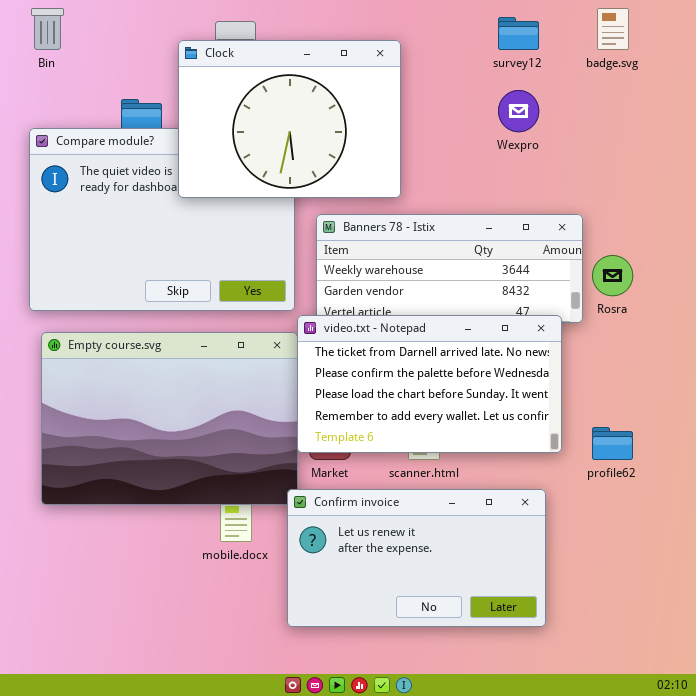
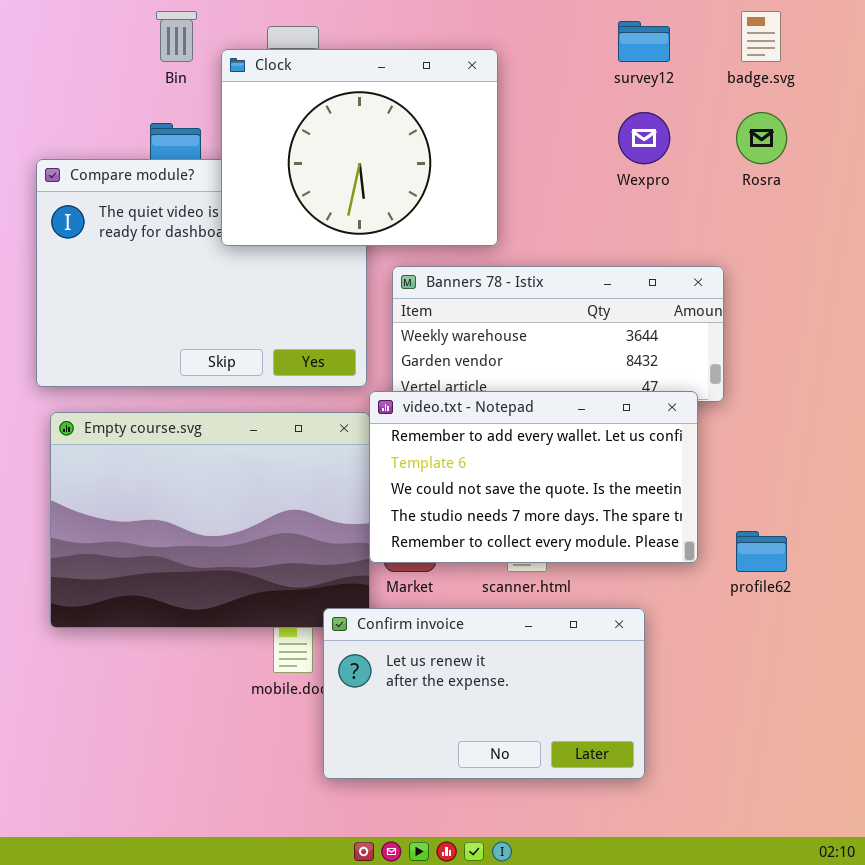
Bin: [31,8,64,50] -> [156,11,197,62], moved
Rosra: [592,255,633,296] -> [736,112,787,164], moved
video.txt - Notepad: [297,315,562,453] -> [369,391,698,563], scrolled down 3 rows
Confirm invoice: [287,489,546,627] -> [323,608,645,779], moved

